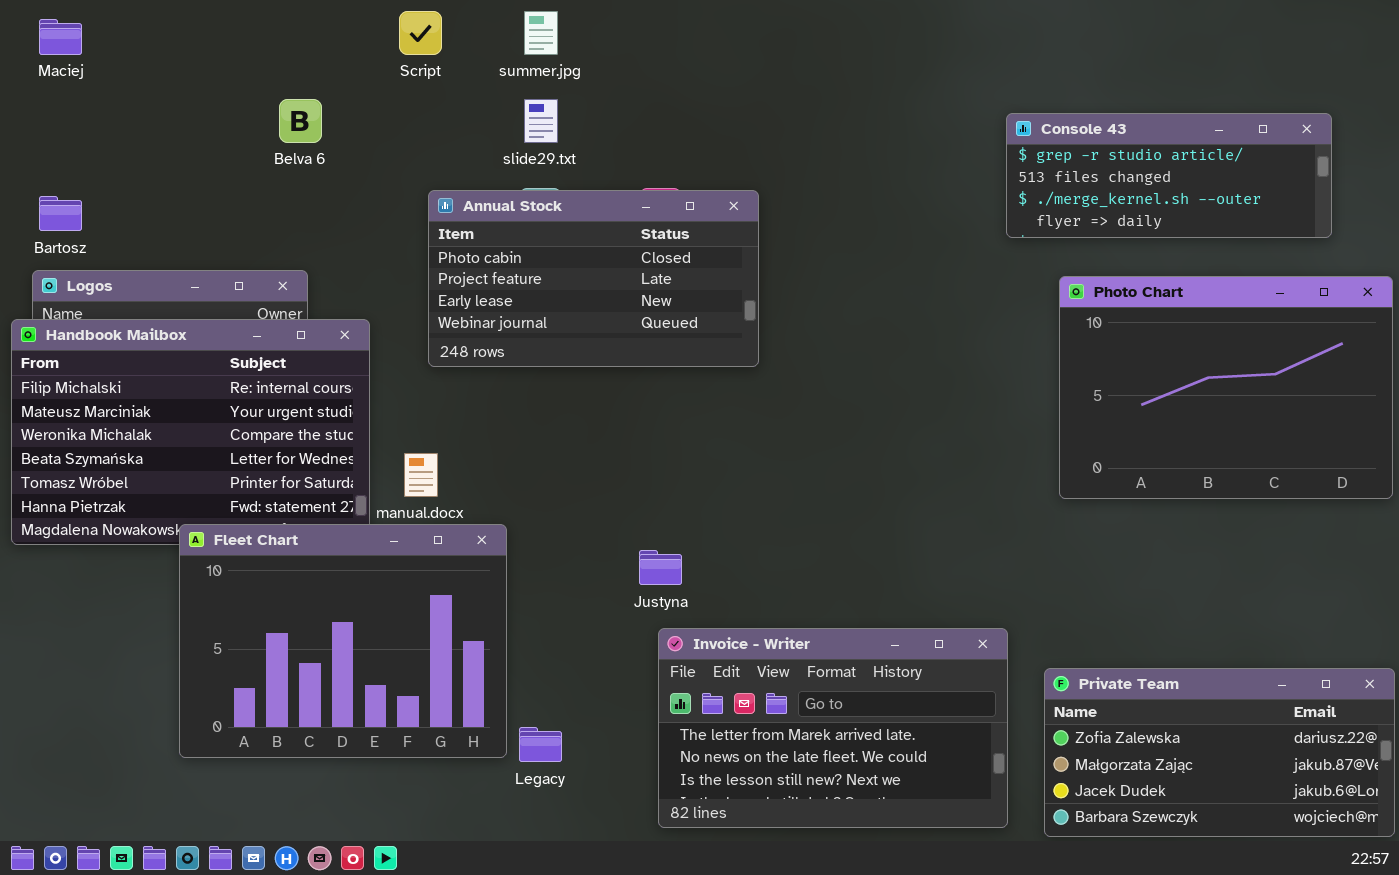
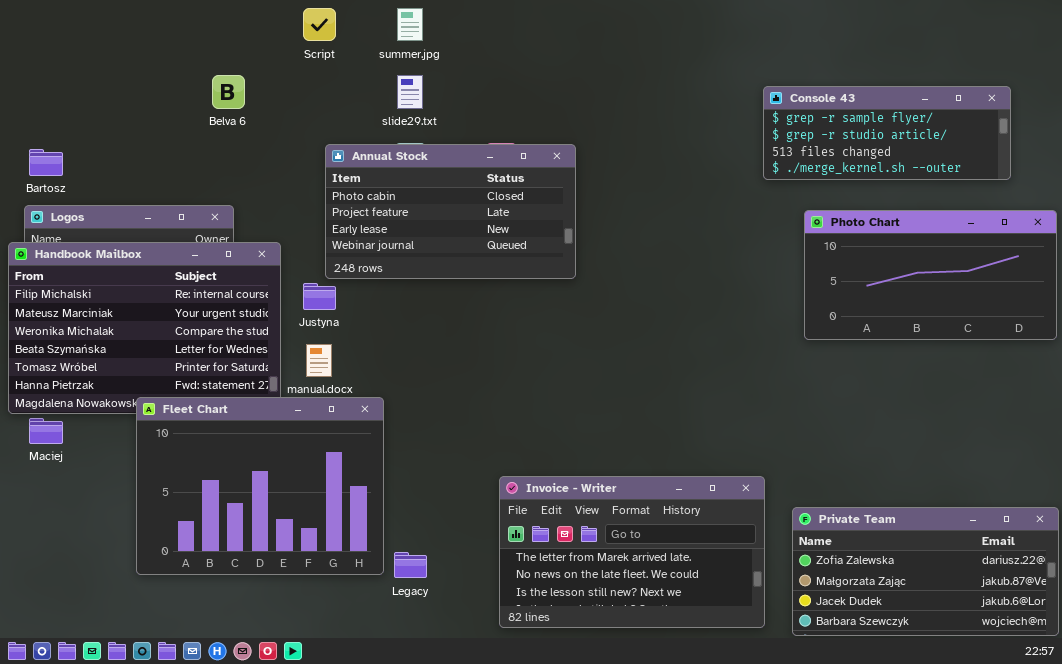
Maciej: [39,19,82,55] -> [29,418,63,444], moved
Console 43: [1006,113,1332,238] -> [763,86,1011,180], scrolled up 1 row
Photo Chart: [1059,276,1393,499] -> [804,210,1057,340], resized
Justyna: [639,550,682,585] -> [303,283,336,310], moved

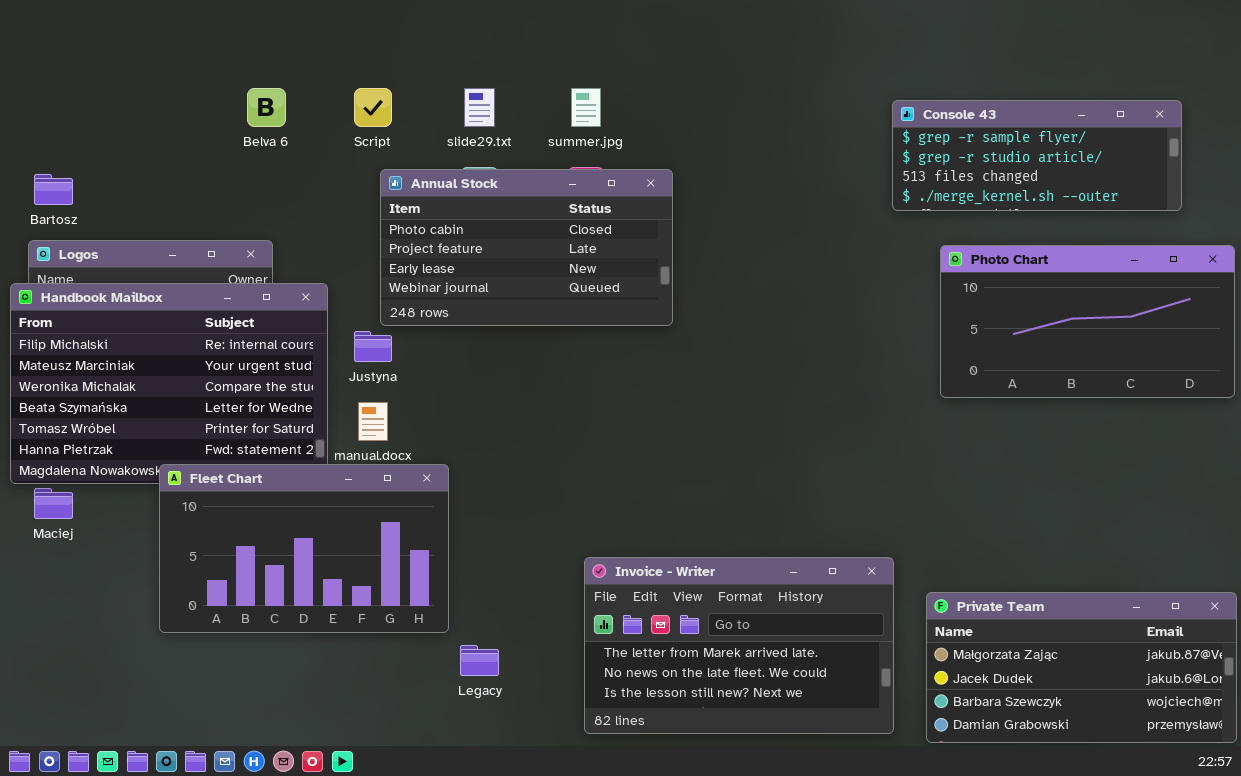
Script: [303,8,336,41] -> [354,88,392,127], moved
summer.jpg: [397,8,423,41] -> [571,88,601,127], moved
Fleet Chart: [136,397,384,575] -> [159,464,449,633], resized
Private Team: [792,507,1059,636] -> [926,592,1237,743], scrolled down 1 row

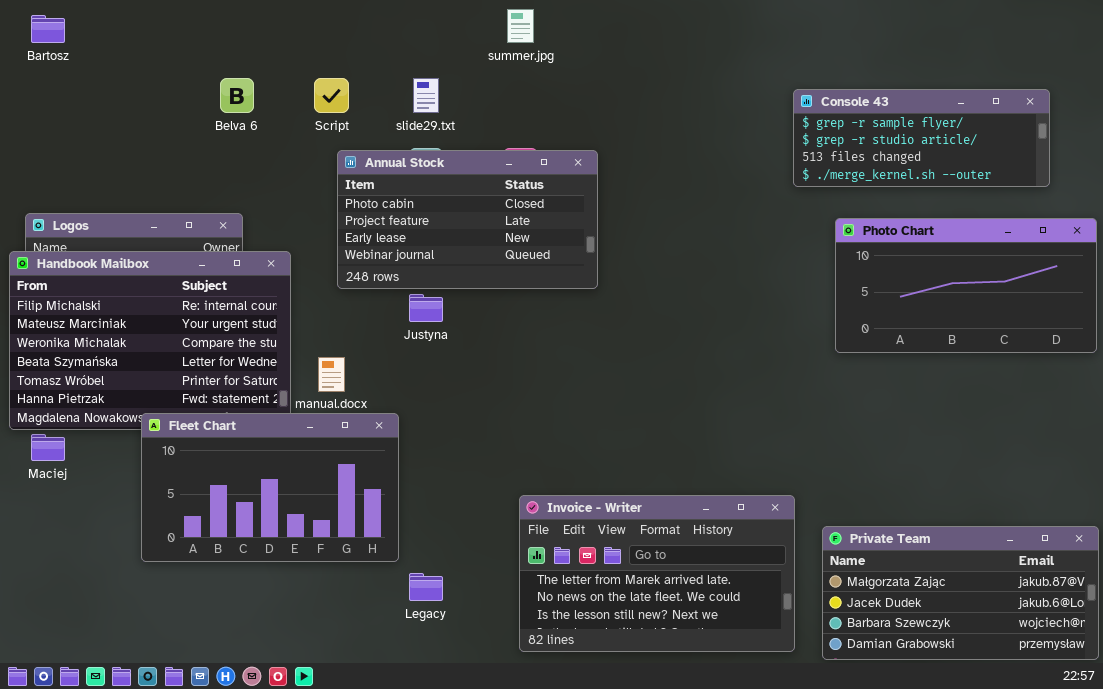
summer.jpg: [571,88,601,127] -> [507,9,534,43], moved
Bartosz: [34,174,73,205] -> [31,15,65,43], moved
Justyna: [354,331,392,362] -> [409,294,443,322], moved

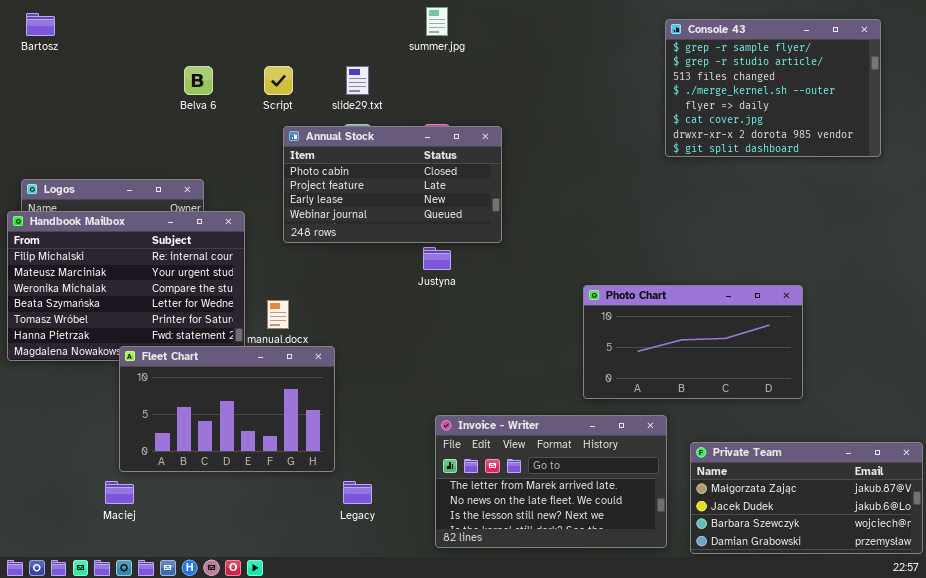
Console 43: [793,89,1050,187] -> [665,19,881,157], resized
Photo Chart: [835,218,1097,353] -> [583,285,803,399], moved
Justyna: [409,294,443,322] -> [423,247,451,270], moved
Maciej: [31,434,65,461] -> [105,481,134,504], moved

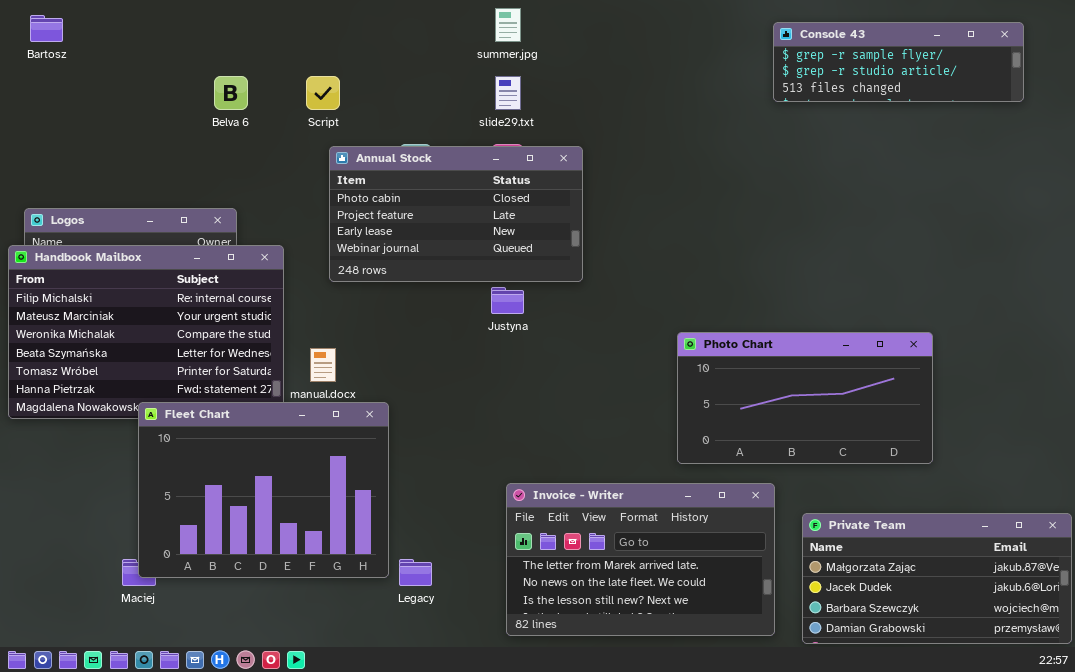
Console 43: [665,19,881,157] -> [773,22,1024,102], resized
slide29.txt: [346,66,369,95] -> [495,76,521,110], moved
Fleet Chart: [119,346,335,472] -> [138,402,389,578], resized

